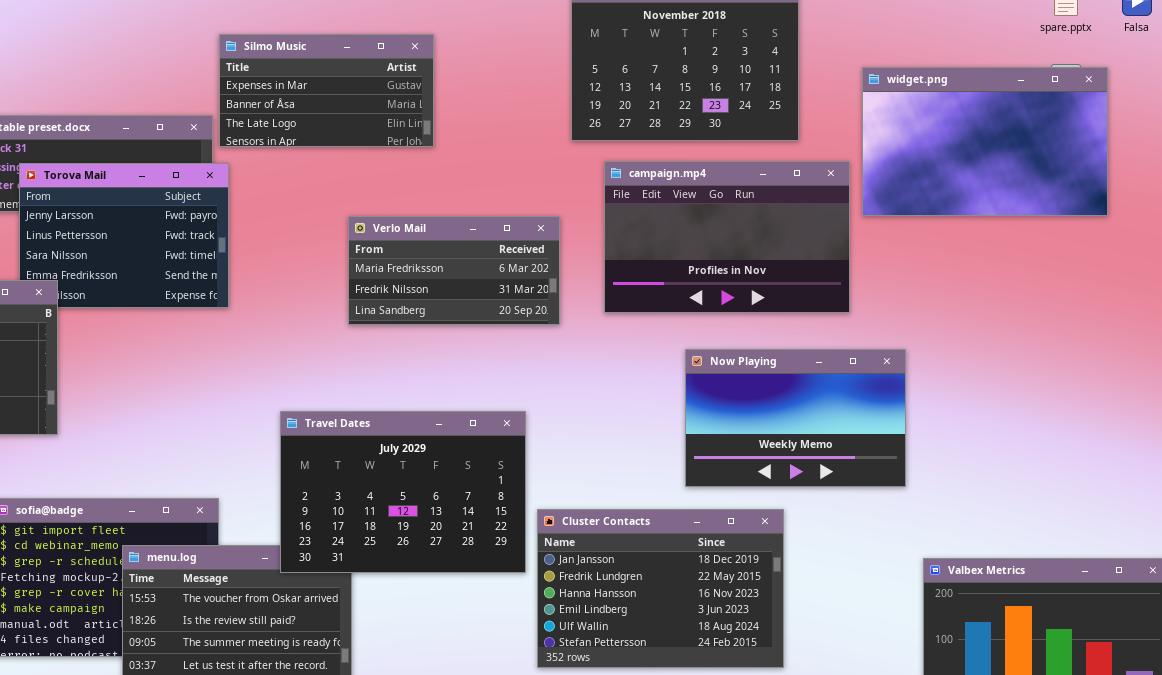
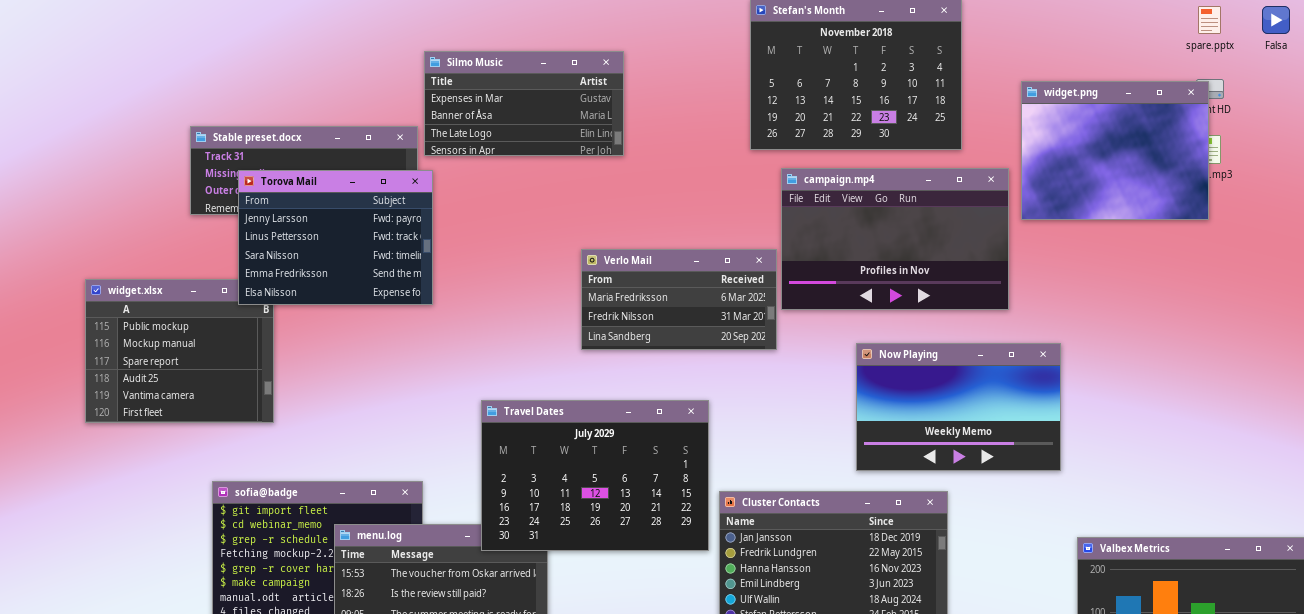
widget.png: [862,67,1108,216] -> [1021,81,1209,220], resized
Torova Mail: [19,163,229,308] -> [238,170,433,305], raised
Verlo Mail: [348,216,560,325] -> [581,249,777,350], moved

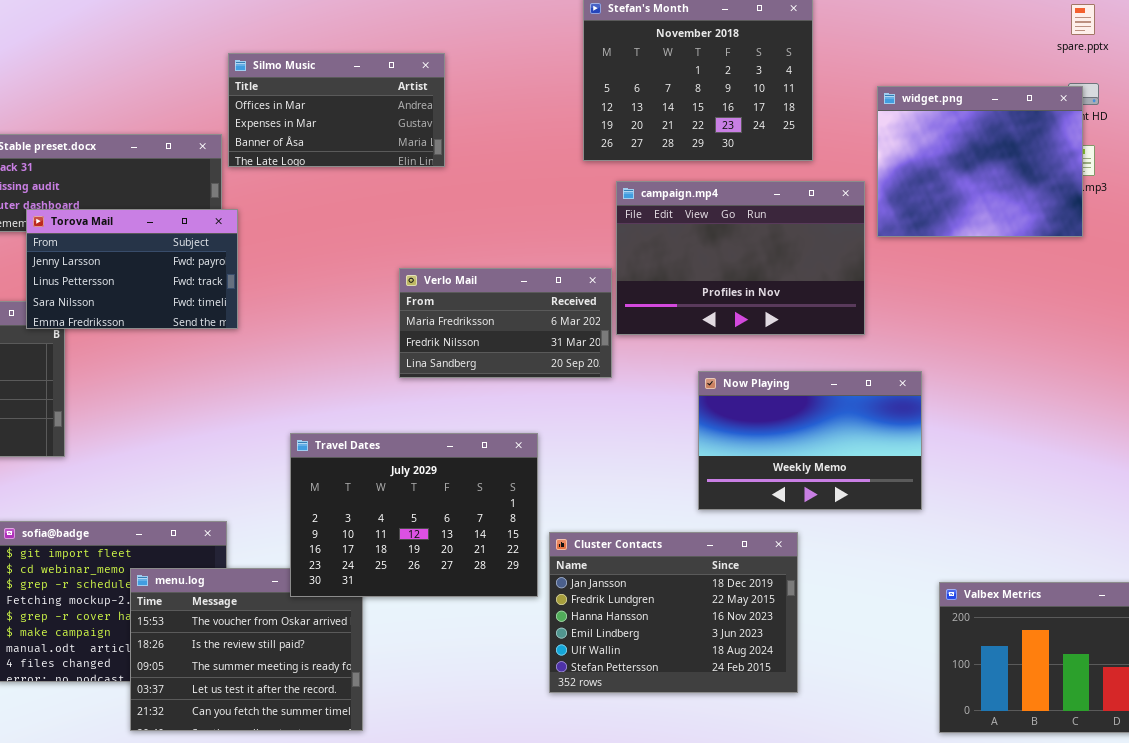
Silmo Music: [424,51,624,156] -> [228,53,445,167], scrolled up 1 row
Torova Mail: [238,170,433,305] -> [26,209,238,329], resized

